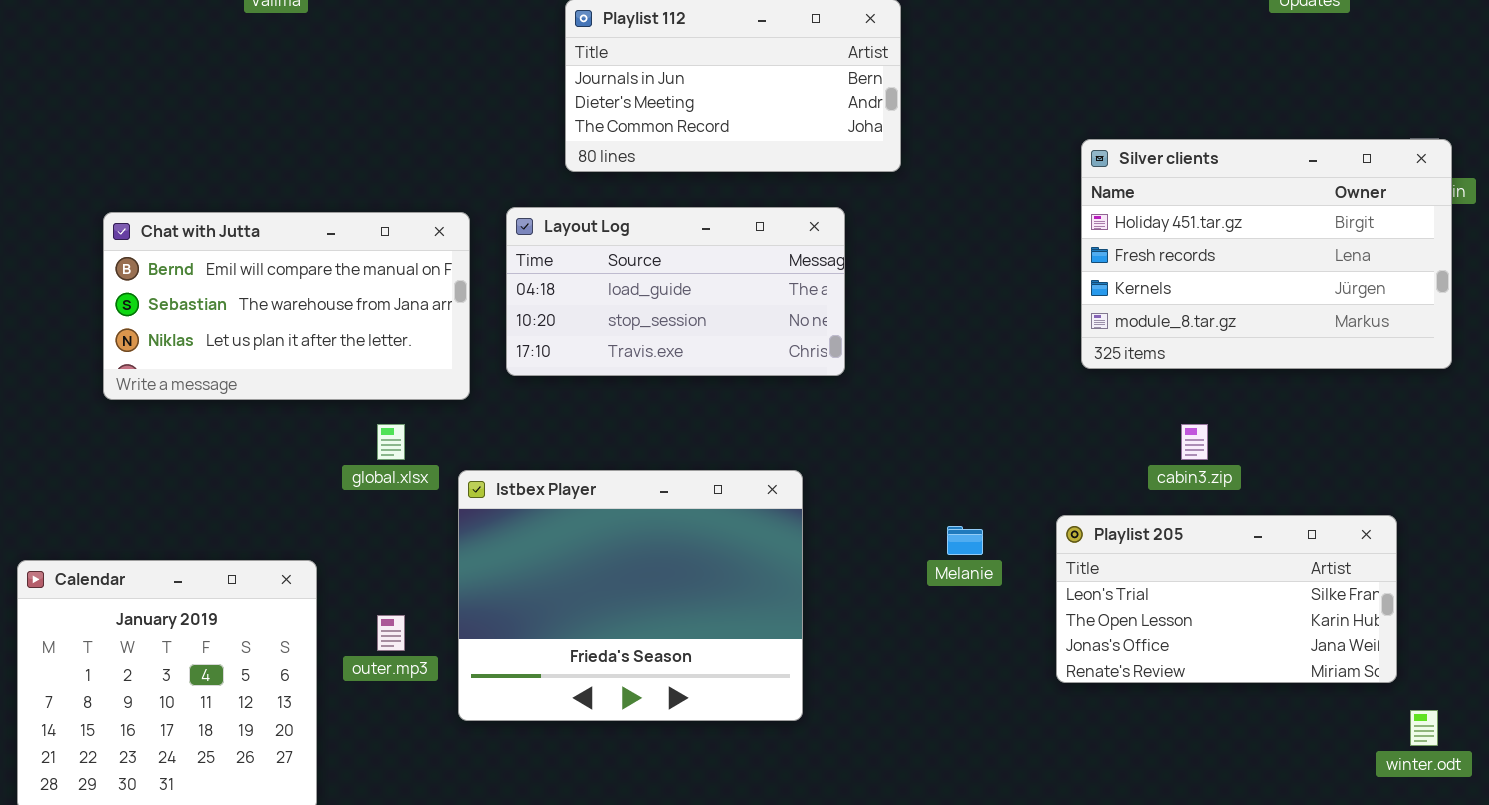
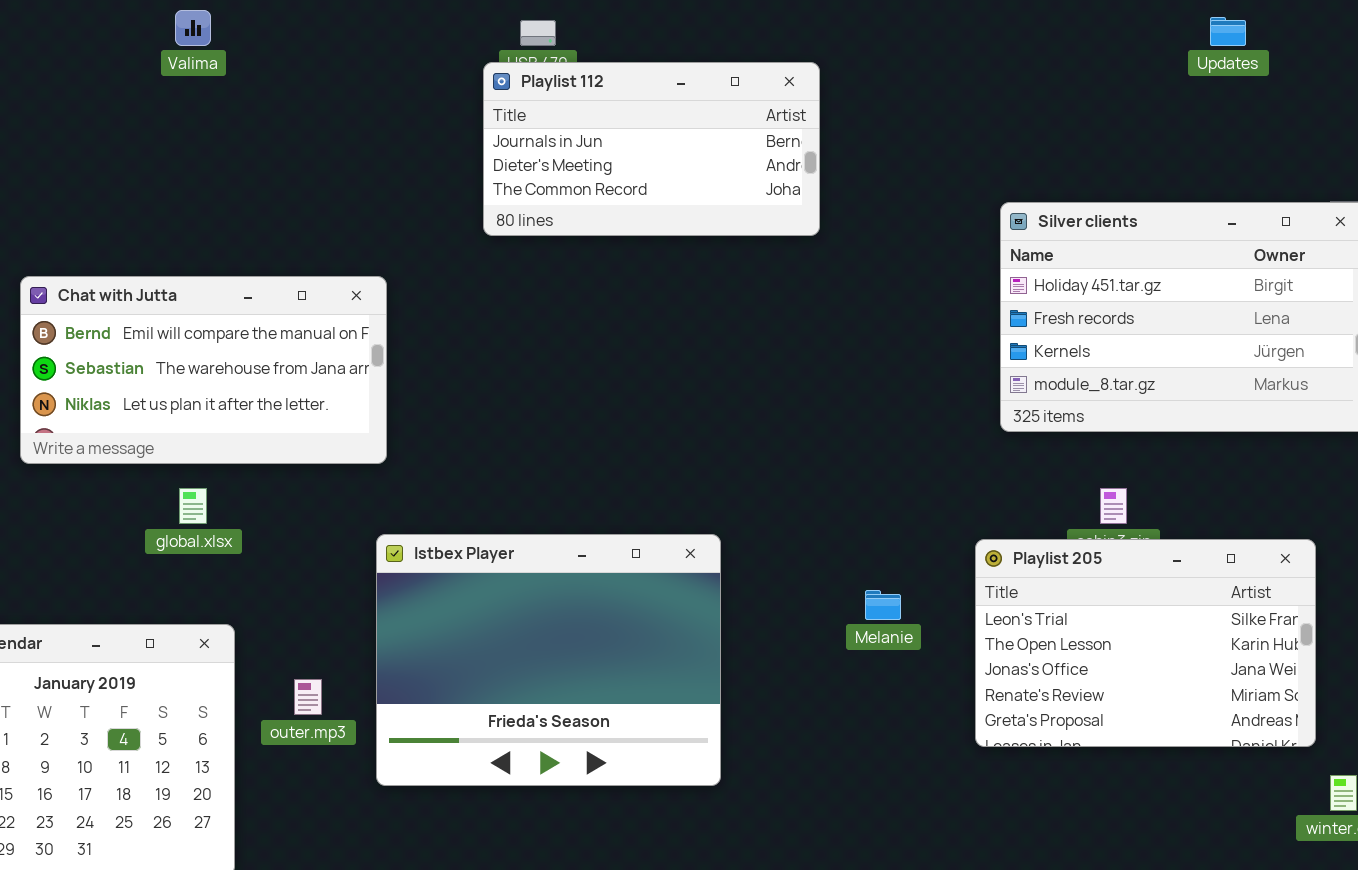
Layout Log: [506,207,845,376] -> none, closed
global.xlsx: [377,424,405,460] -> [179,488,207,524], moved
Playlist 205: [1056,515,1397,683] -> [975,539,1316,747], resized

